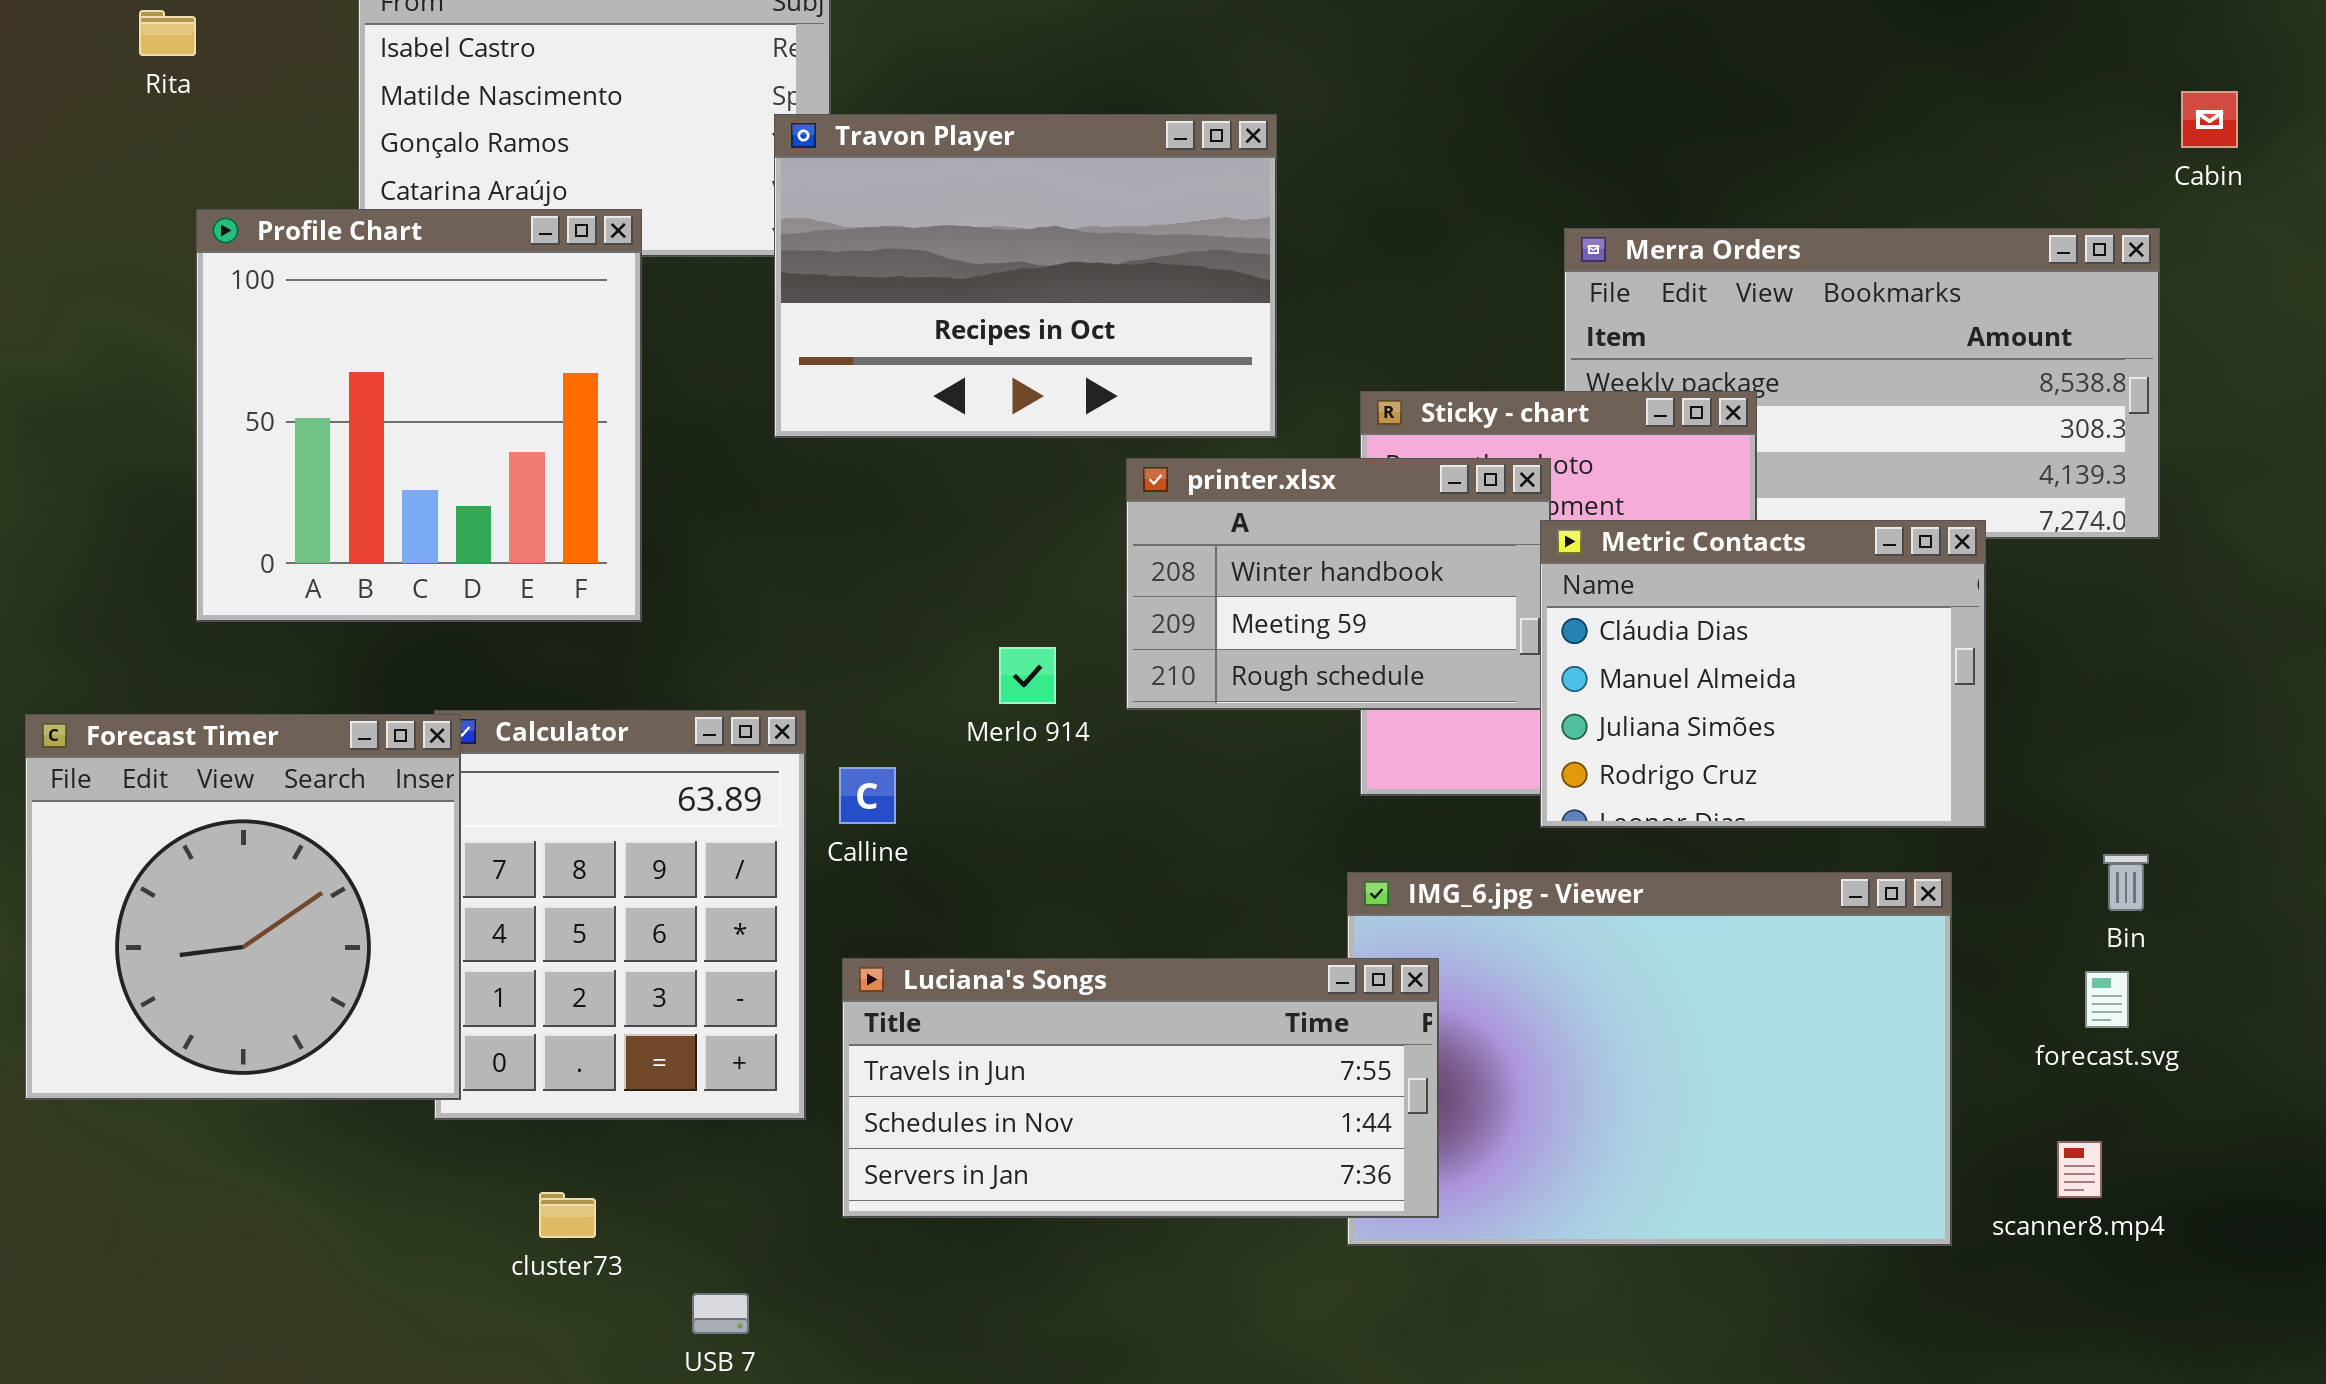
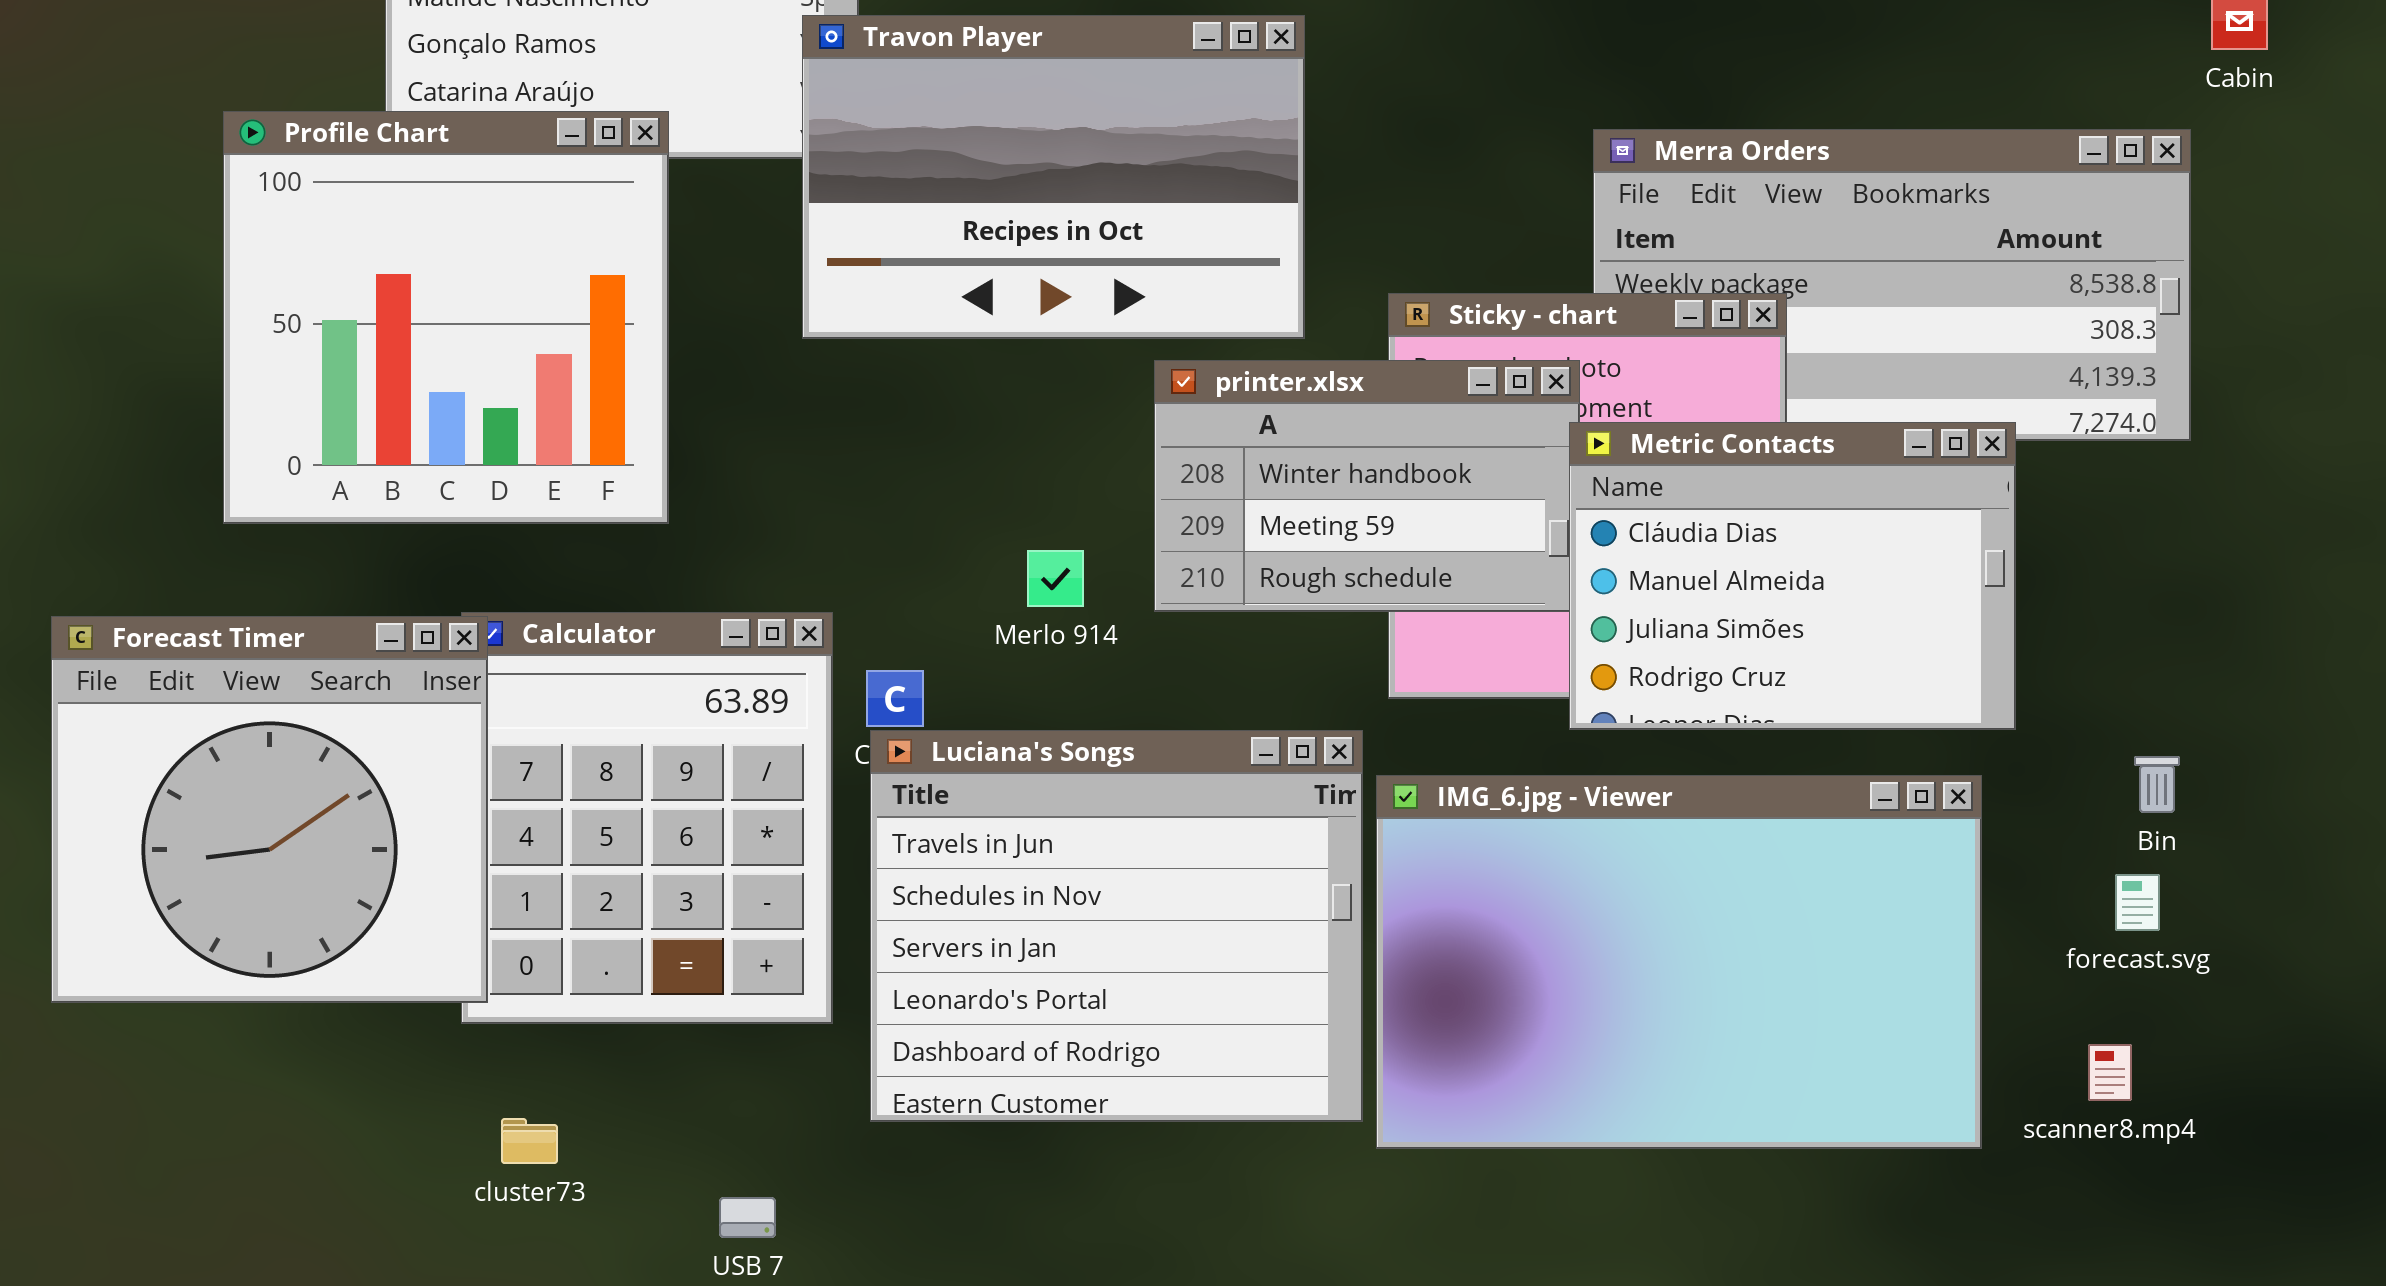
Luciana's Songs: [842,958,1439,1218] -> [870,730,1363,1122], resized
cluster73: [539,1192,596,1238] -> [501,1118,558,1164], moved

